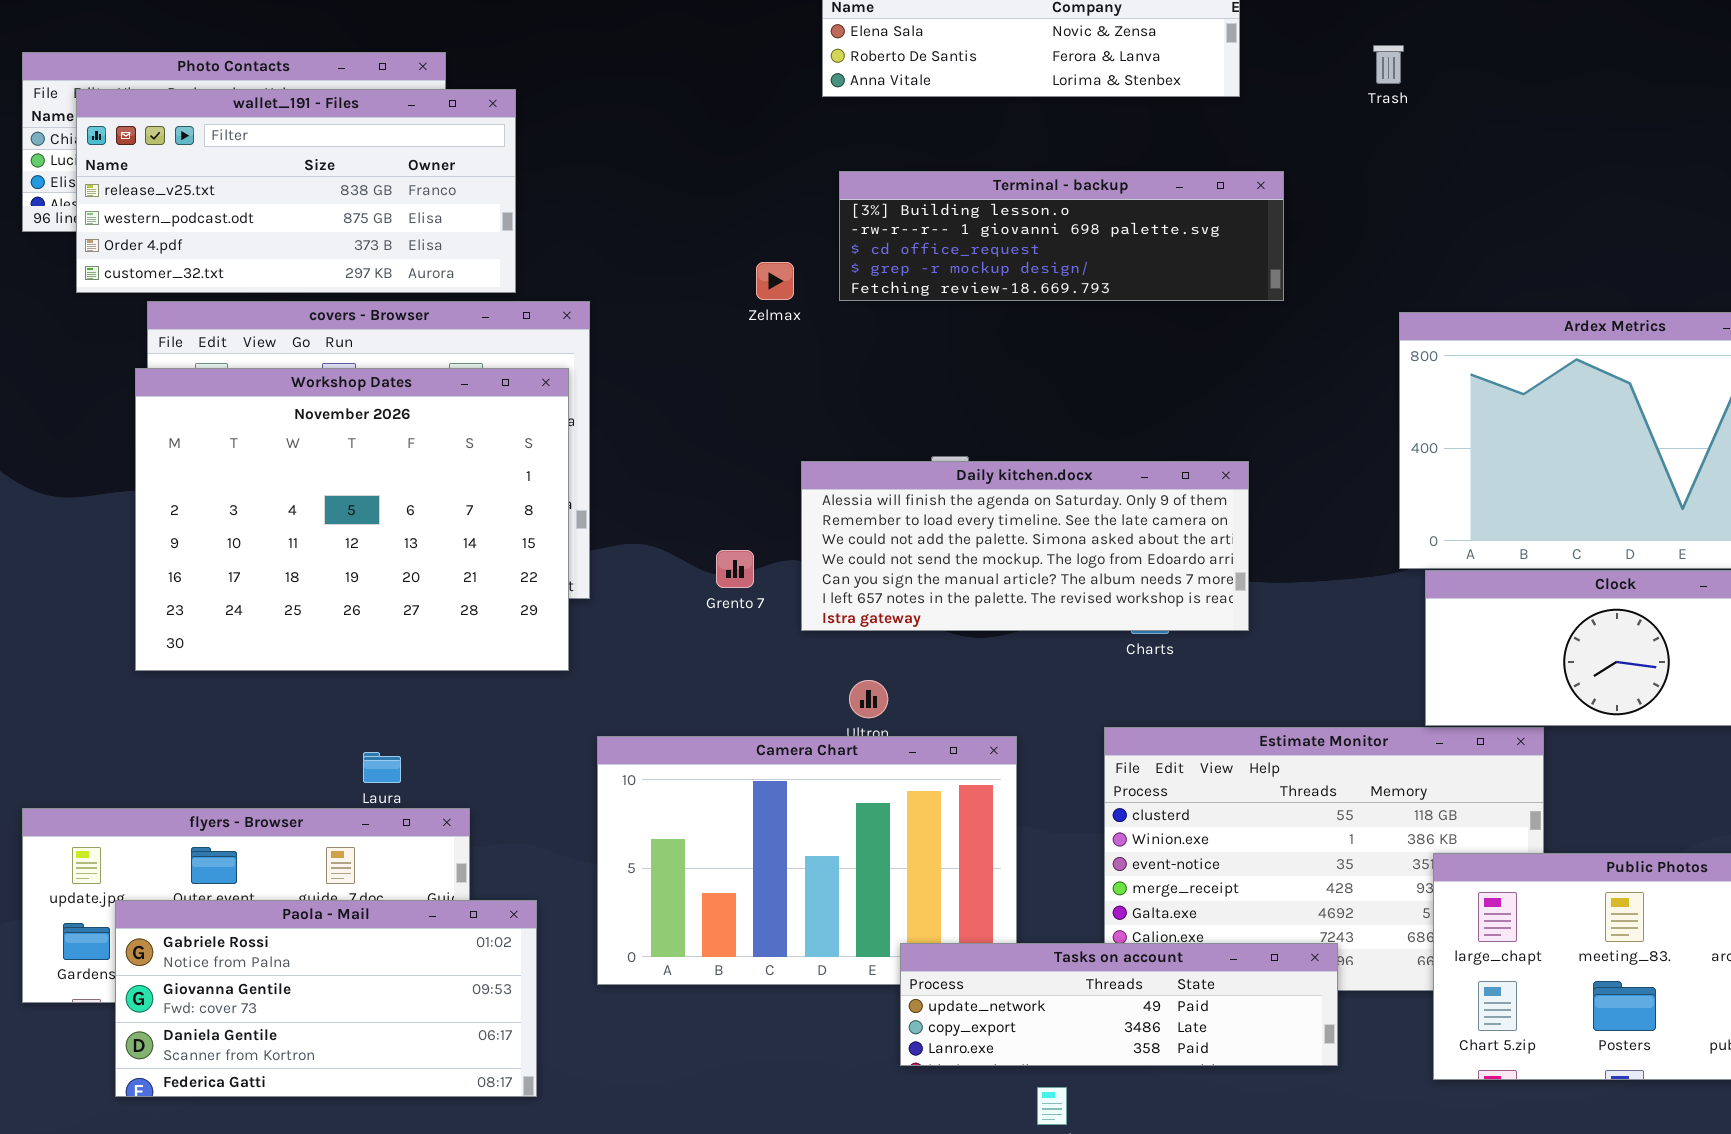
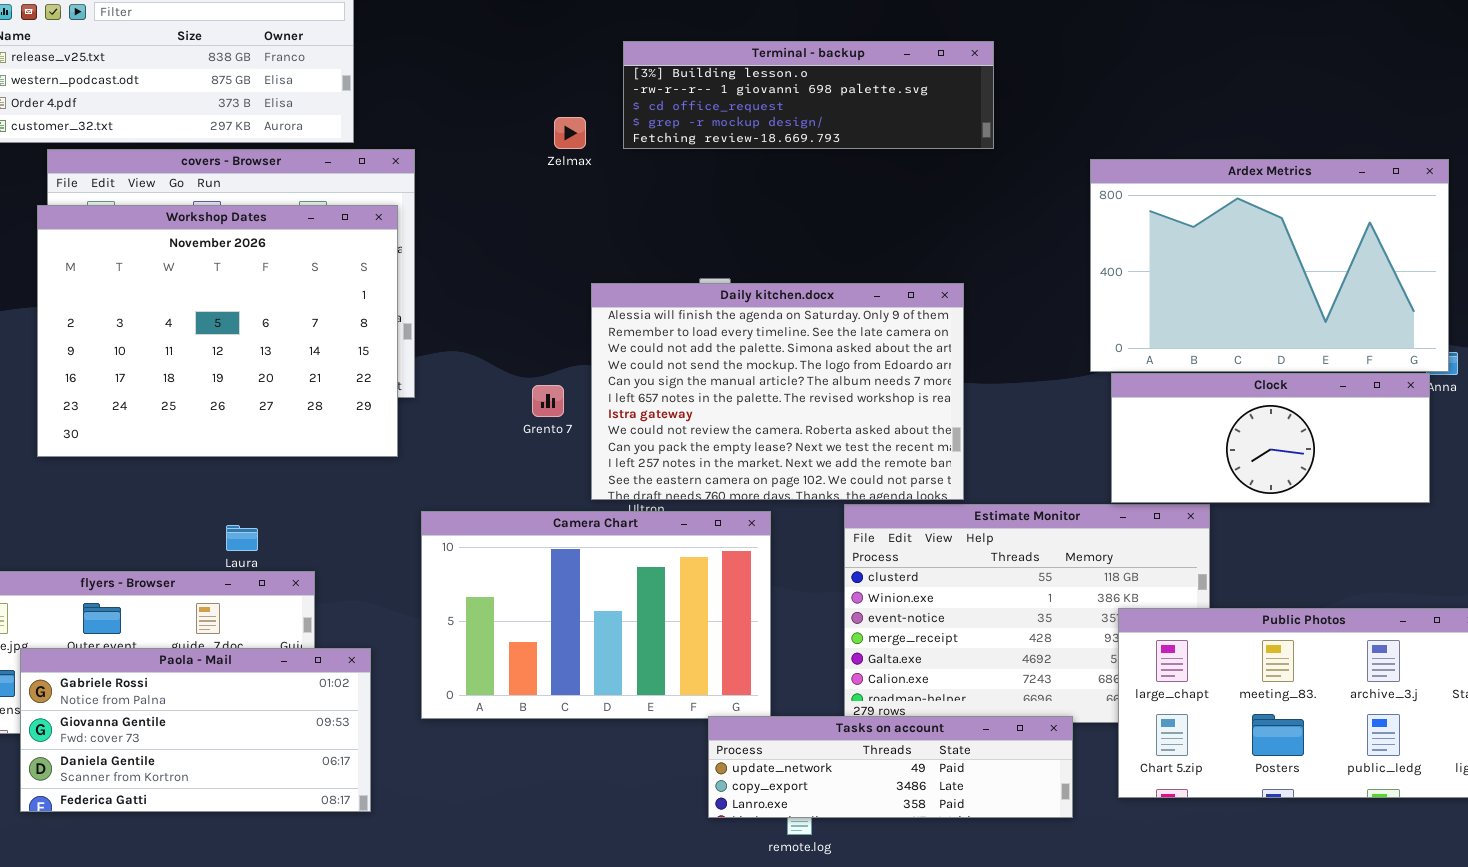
Daily kitchen.docx: [801,461,1249,631] -> [591,283,964,500], resized
Grento 7: [716,550,754,588] -> [532,385,564,417], moved
Tasks on account: [900,943,1338,1066] -> [708,716,1073,818], moved

